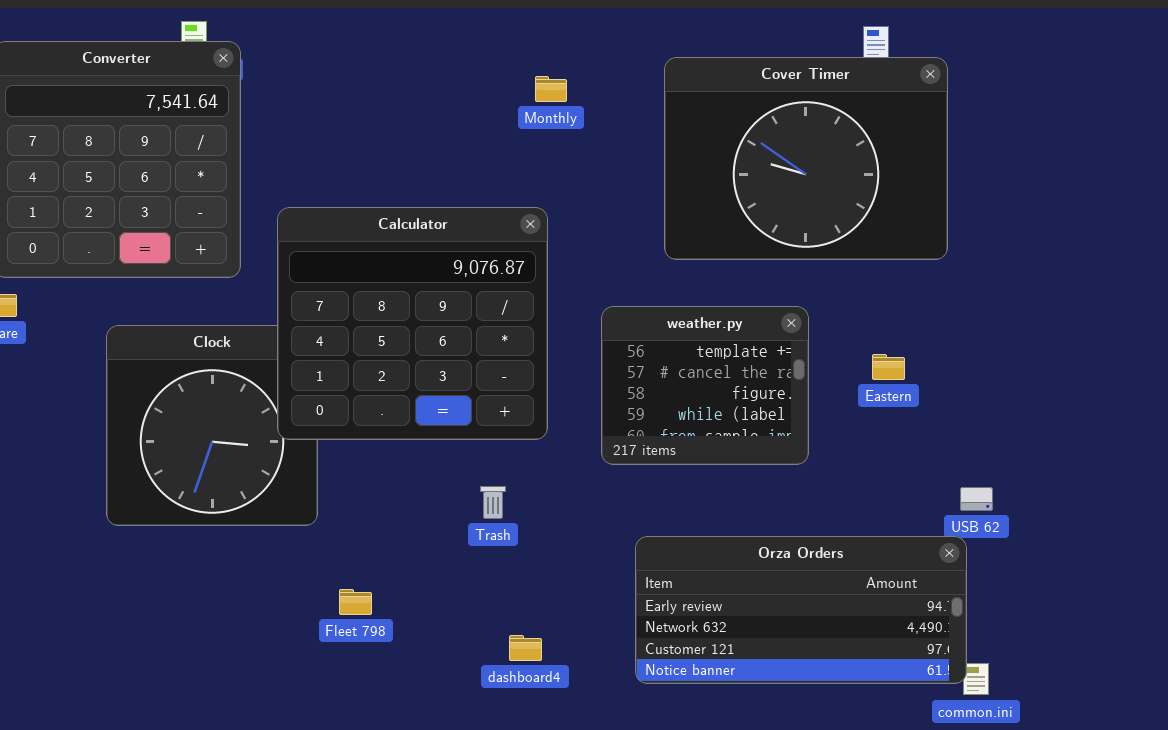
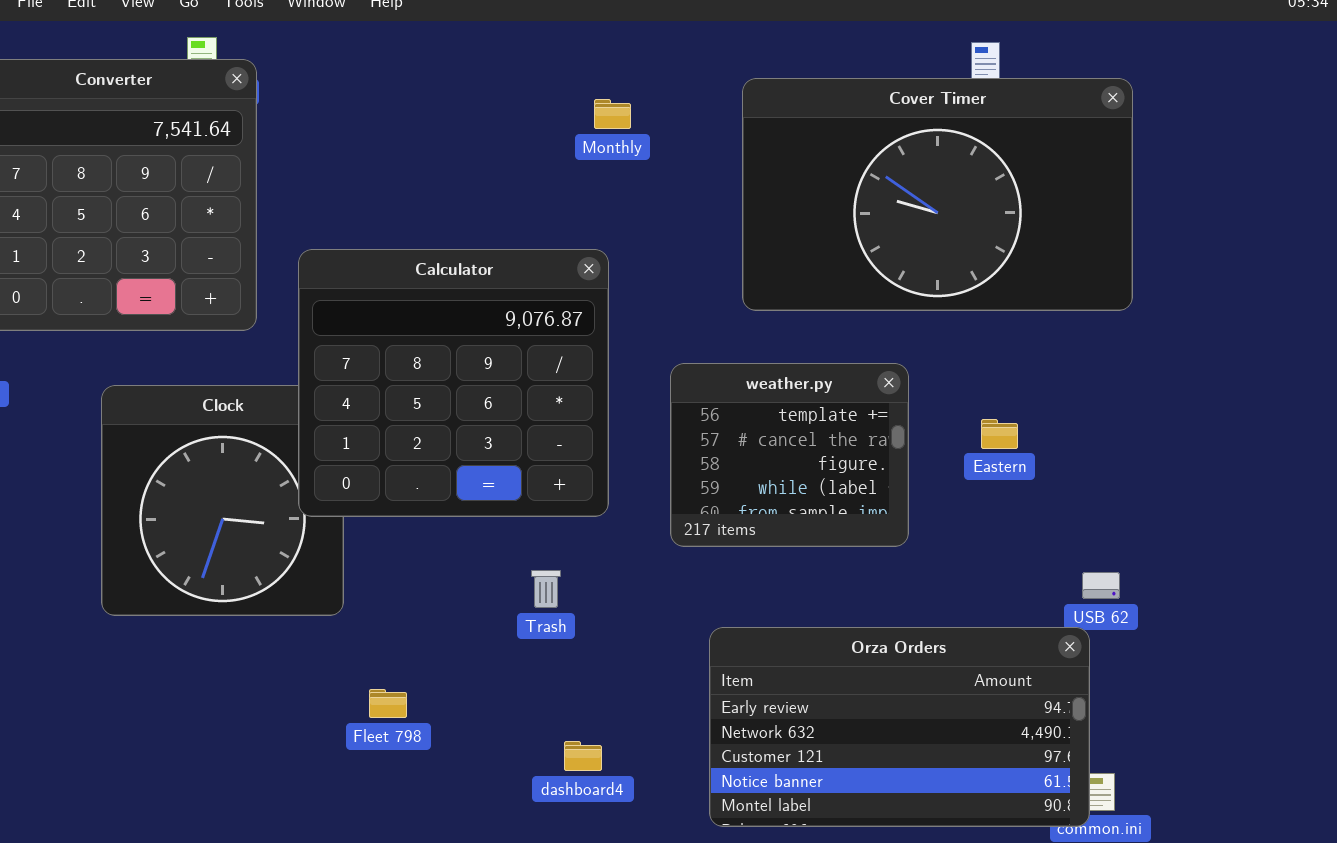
Cover Timer: [664,57,948,260] -> [742,78,1133,311], resized
Orza Orders: [635,536,967,684] -> [709,627,1090,827], resized

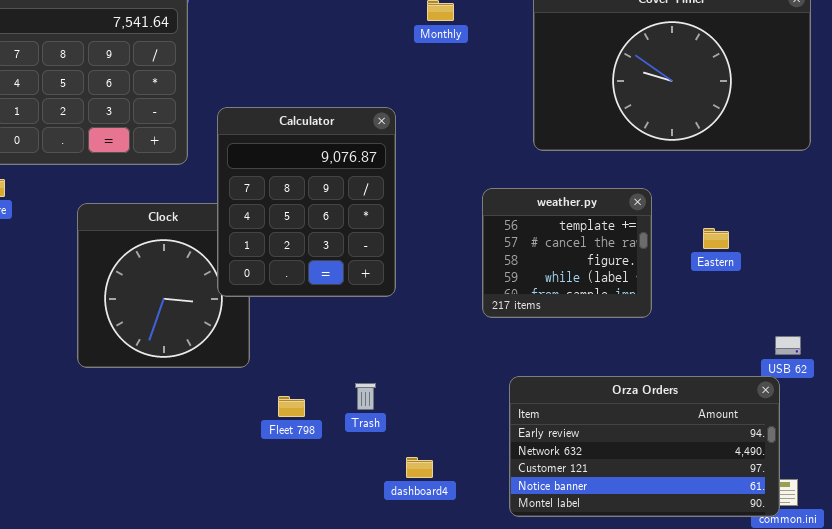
Calculator: [298,249,609,517] -> [217,107,396,297], resized
Trash: [531,570,561,608] -> [355,383,376,410], moved
Fleet 798: [369,689,407,718] -> [278,396,305,417], moved

